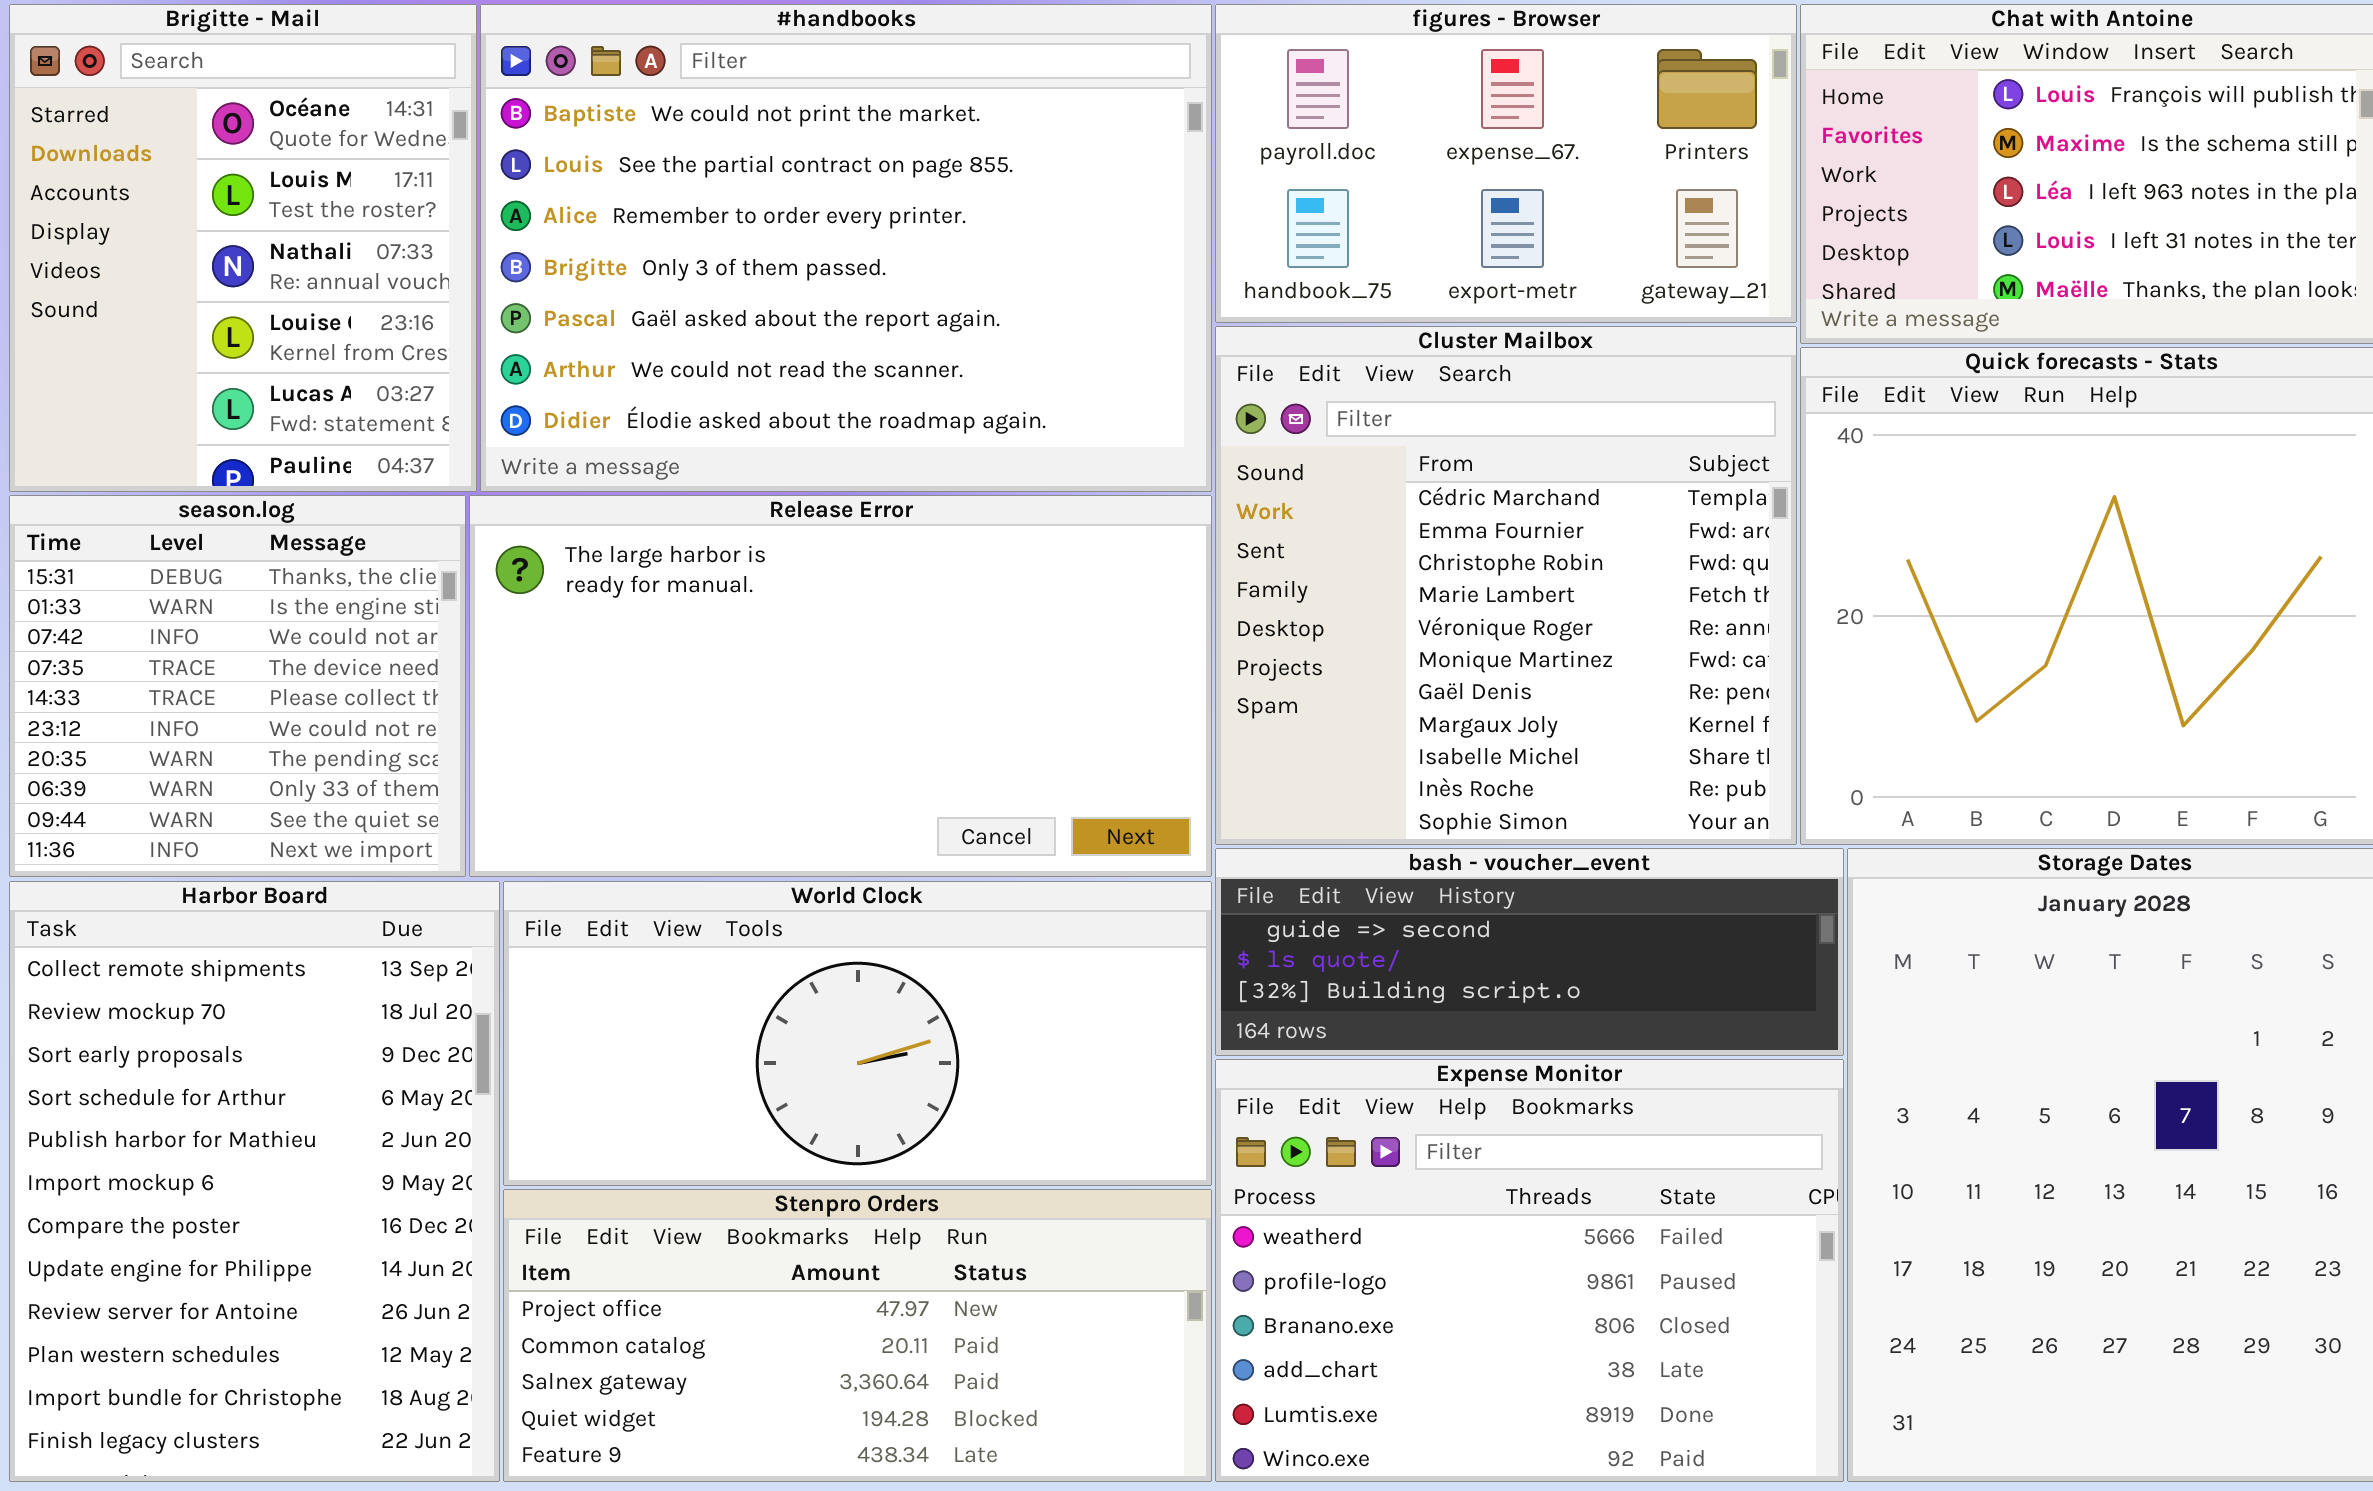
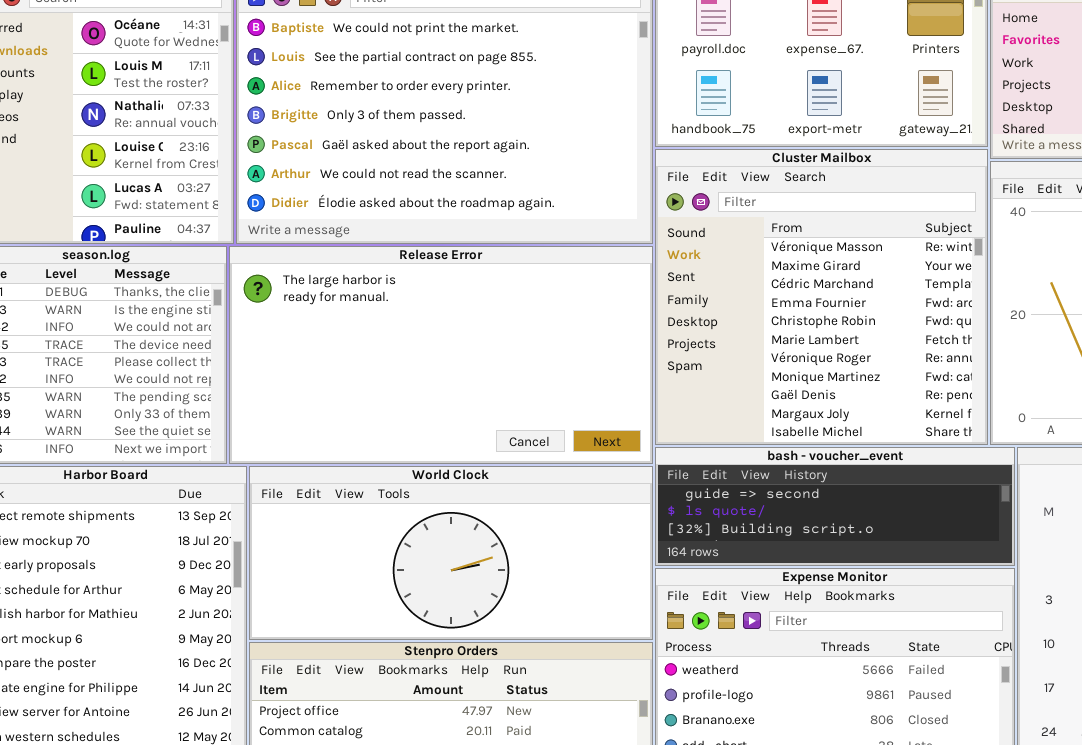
Cluster Mailbox: [1215,326,1797,845] -> [655,149,988,445], scrolled up 2 rows

